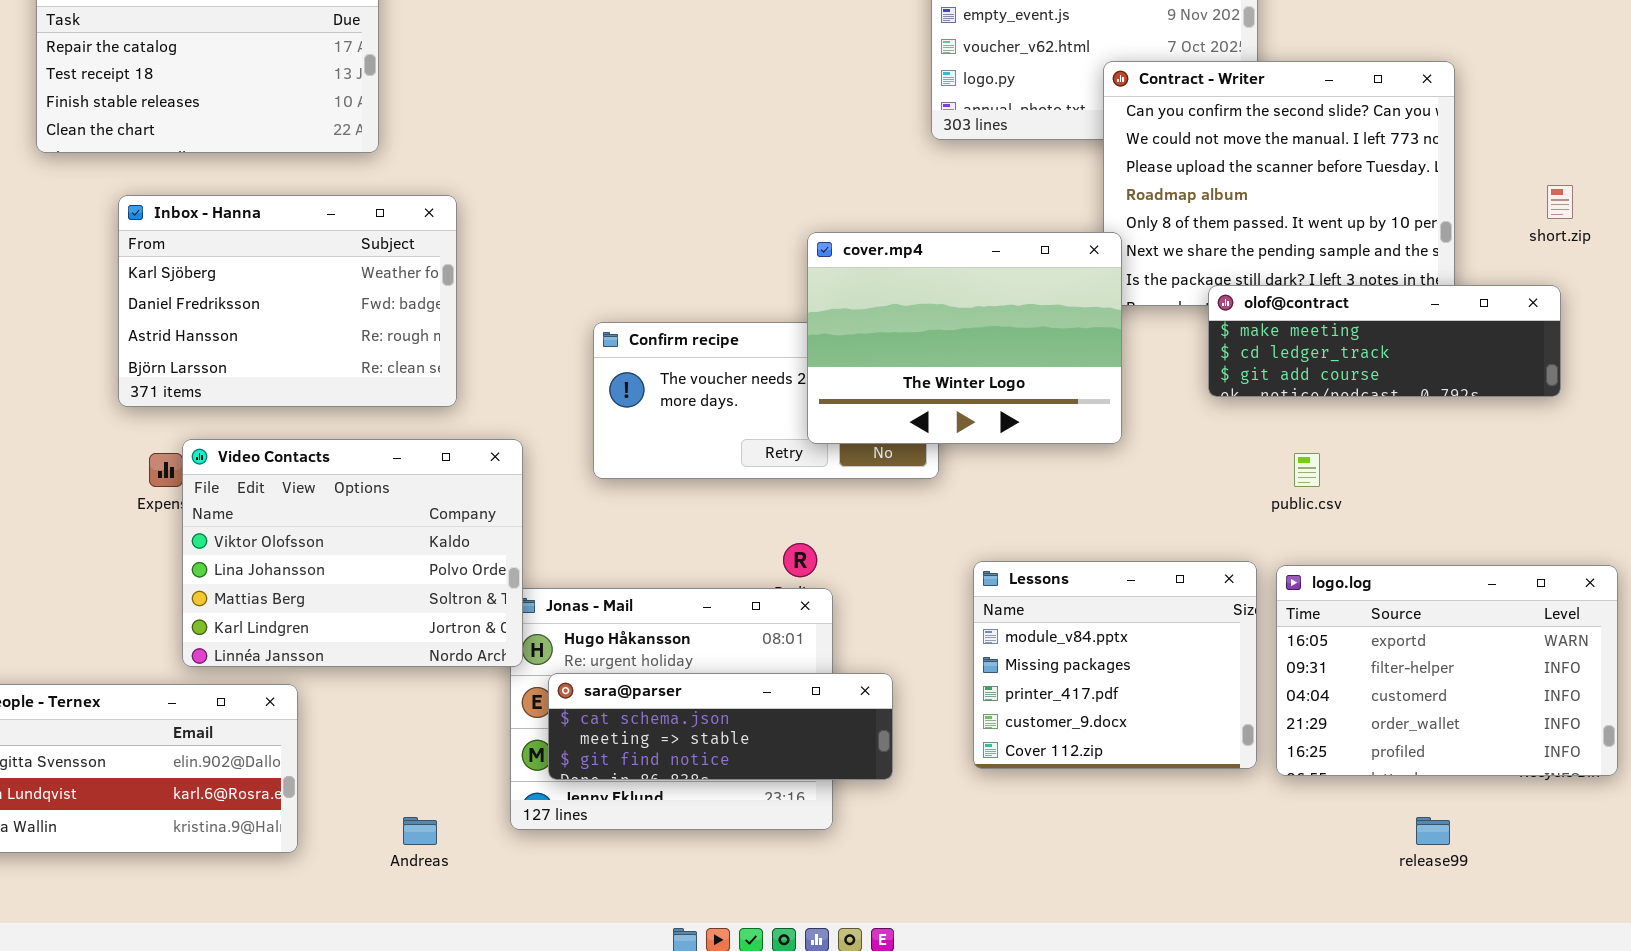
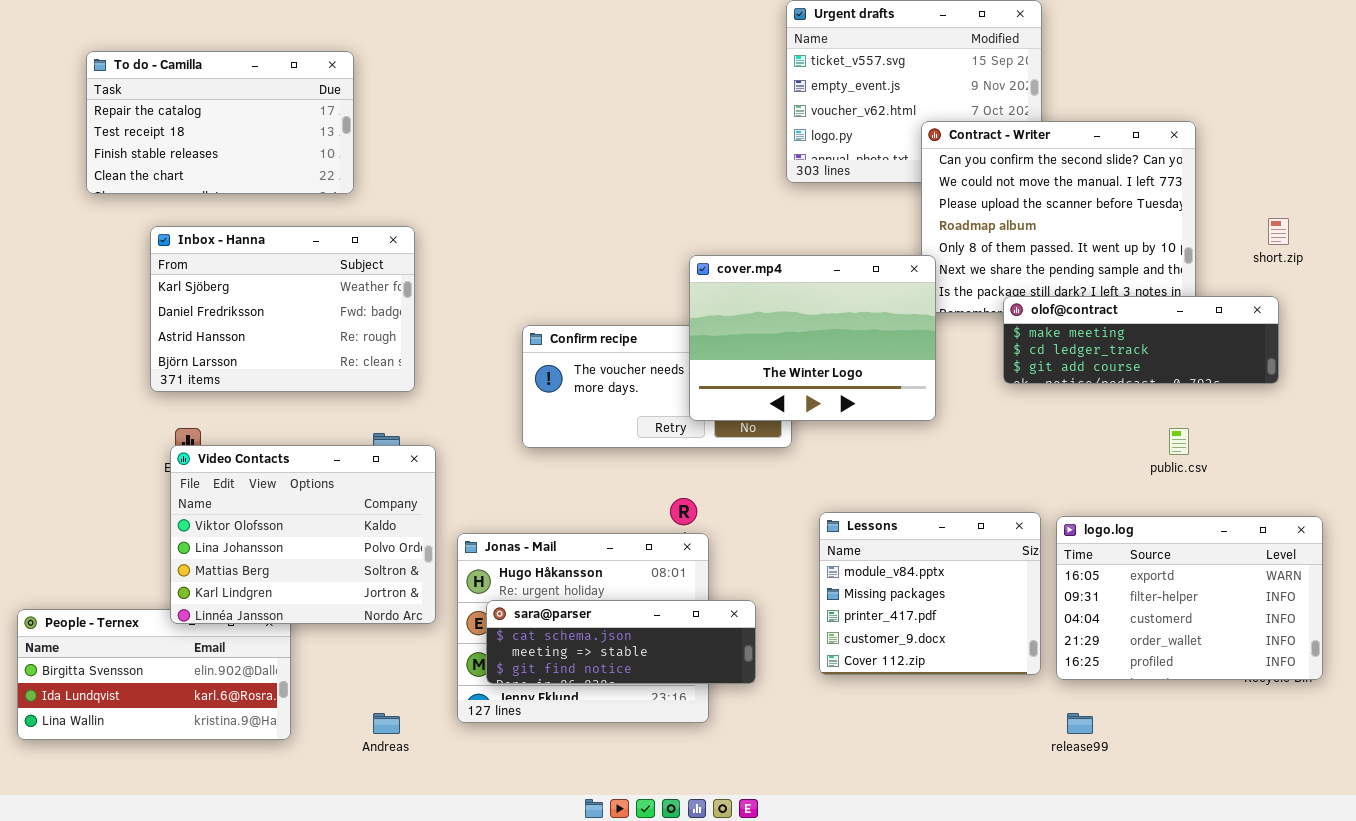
Video Contacts: [182,439,523,667] -> [170,445,436,624], moved
public.csv: [1294,453,1320,487] -> [1169,428,1189,455], moved
release99: [1416,817,1450,845] -> [1067,713,1093,734], moved

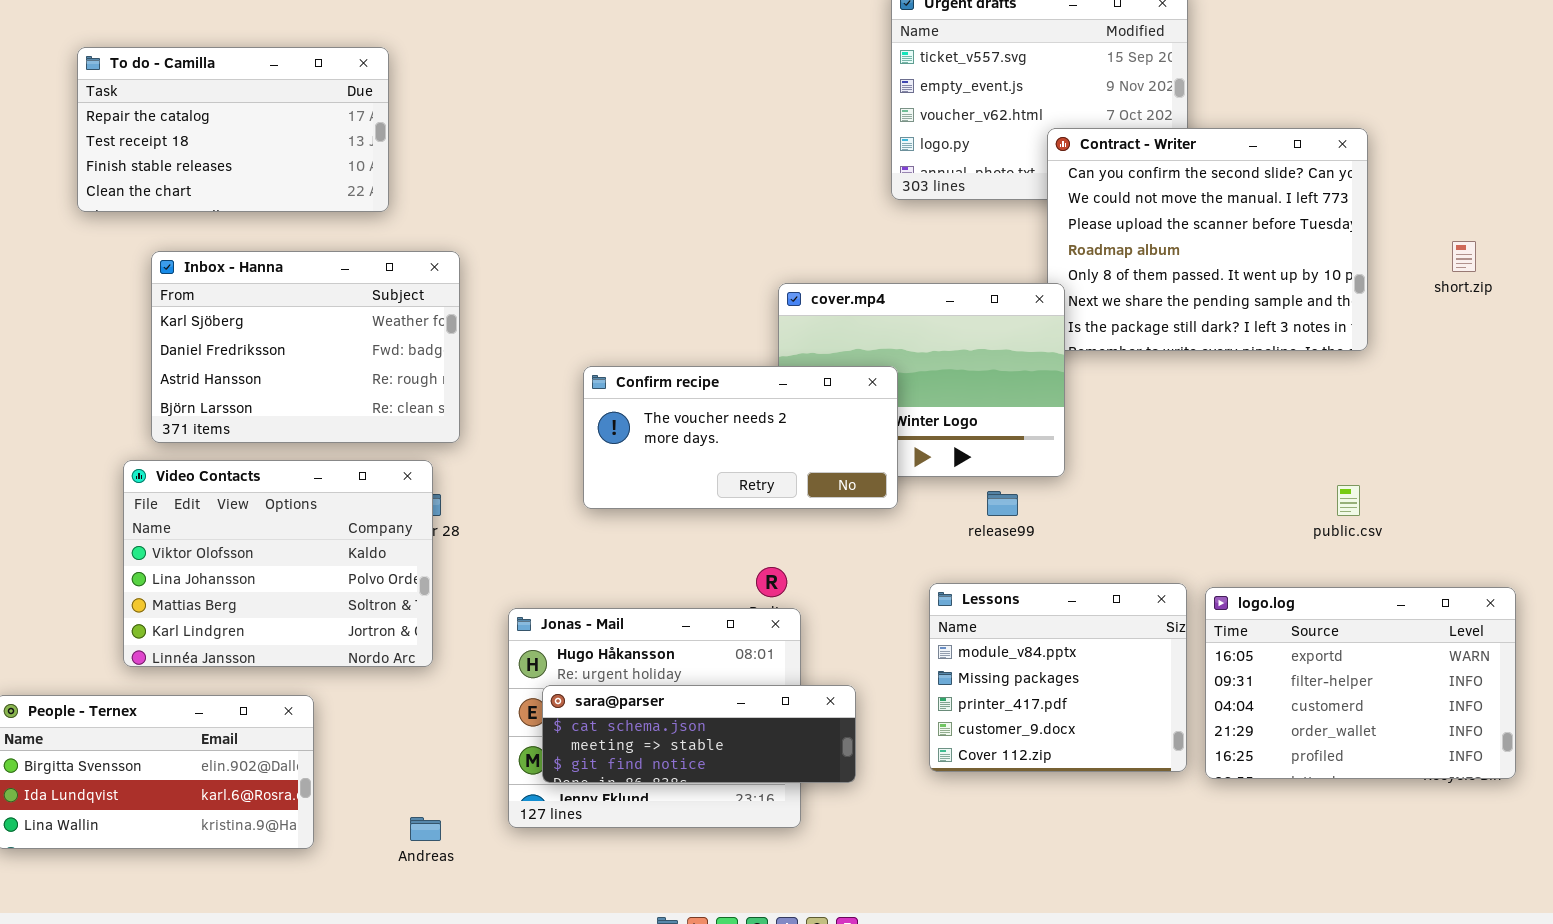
olof@contract: [1003,296,1279,384] -> none, closed
Confirm recipe: [522,325,792,448] -> [583,366,898,509], raised
Video Contacts: [170,445,436,624] -> [123,460,433,667], moved
release99: [1067,713,1093,734] -> [987,491,1018,516], moved

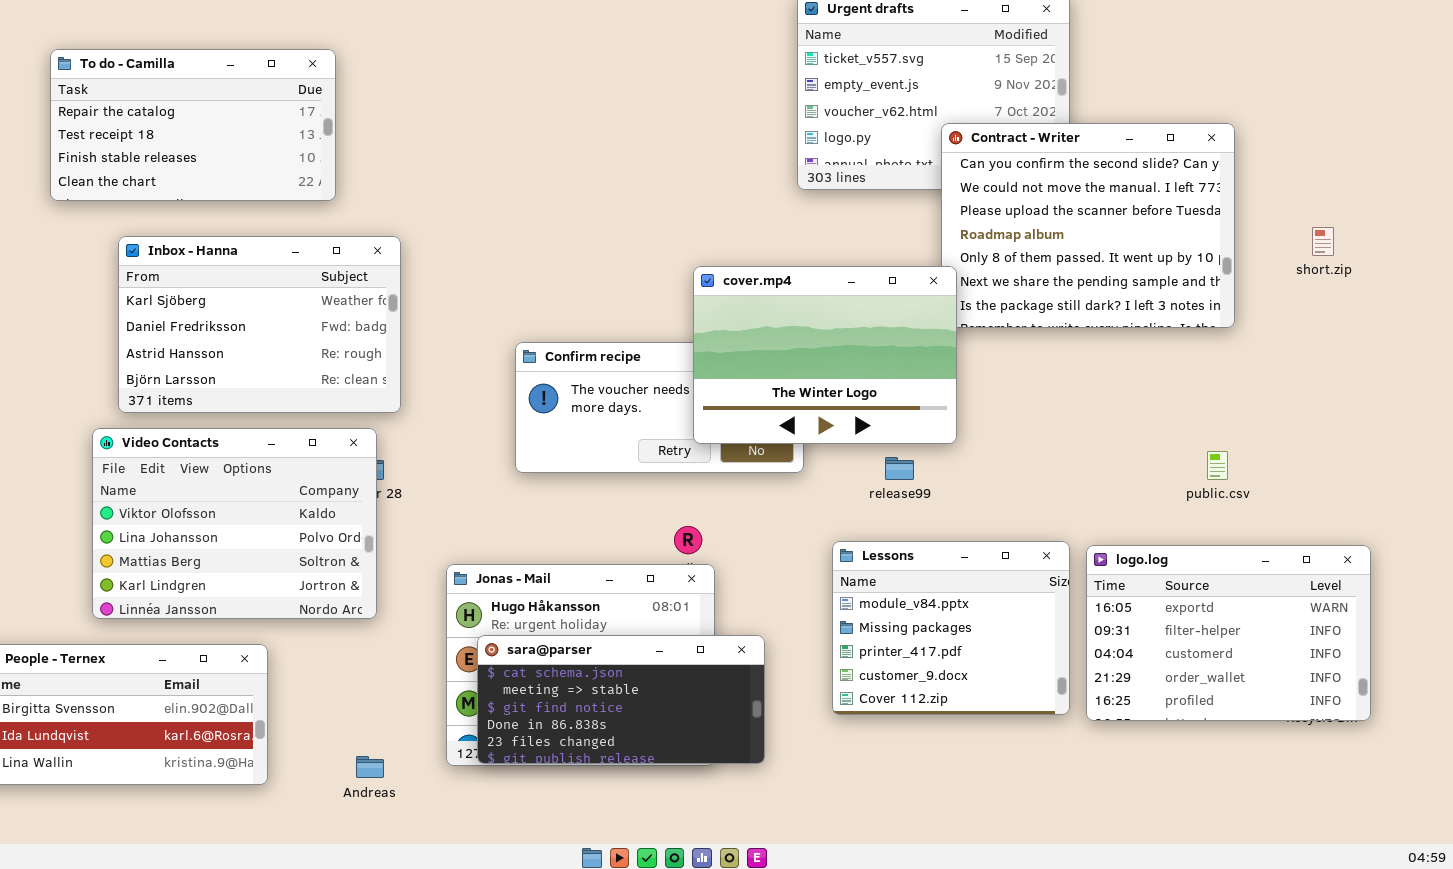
cover.mp4: [778,283,1065,477] -> [693,266,957,444], raised
sara@parser: [542,685,856,783] -> [477,635,765,764], resized

